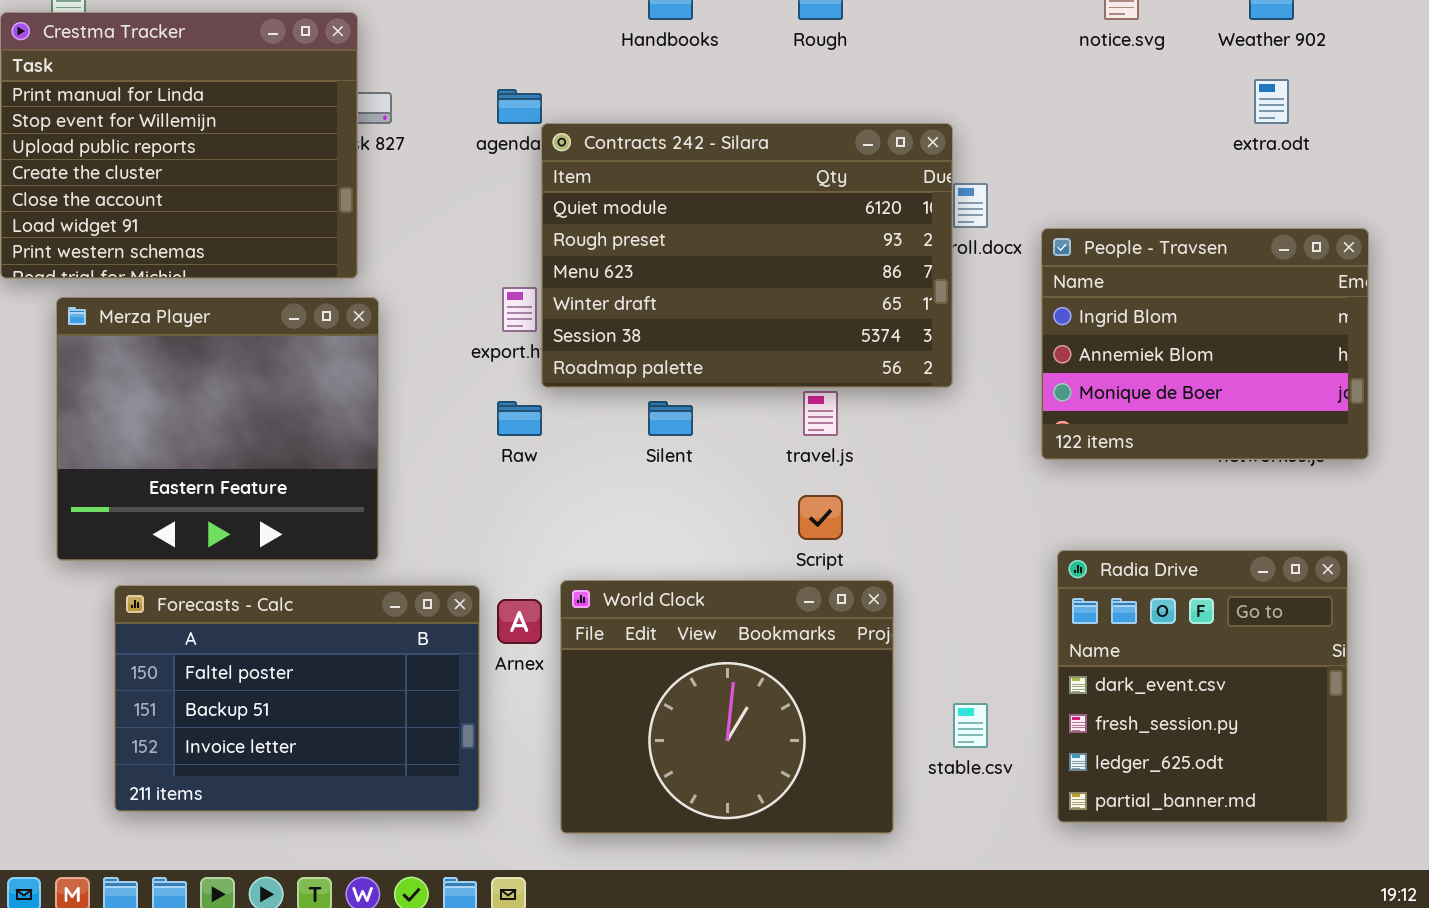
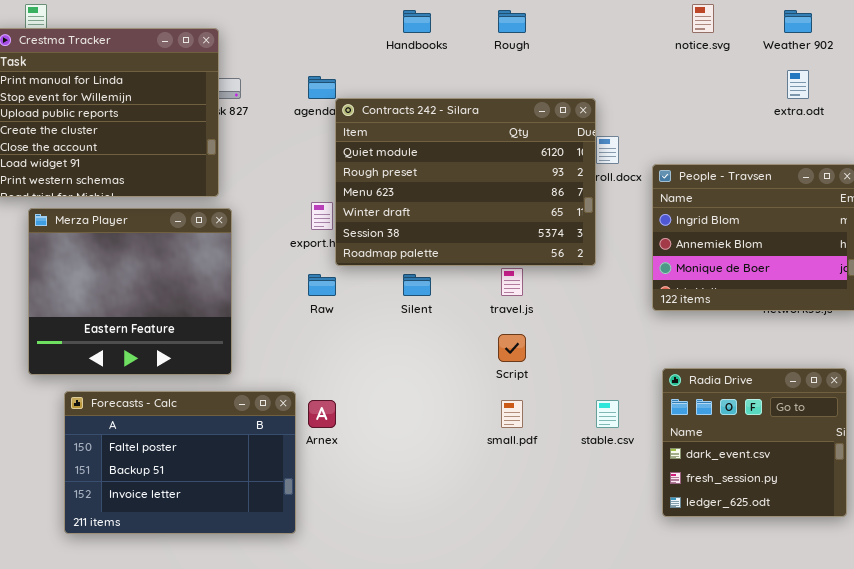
Radia Drive: [1057,550,1348,823] -> [662,368,847,517], resized
World Clock: [560,580,894,834] -> none, closed
stable.csv: [953,703,988,748] -> [596,400,619,428], moved

